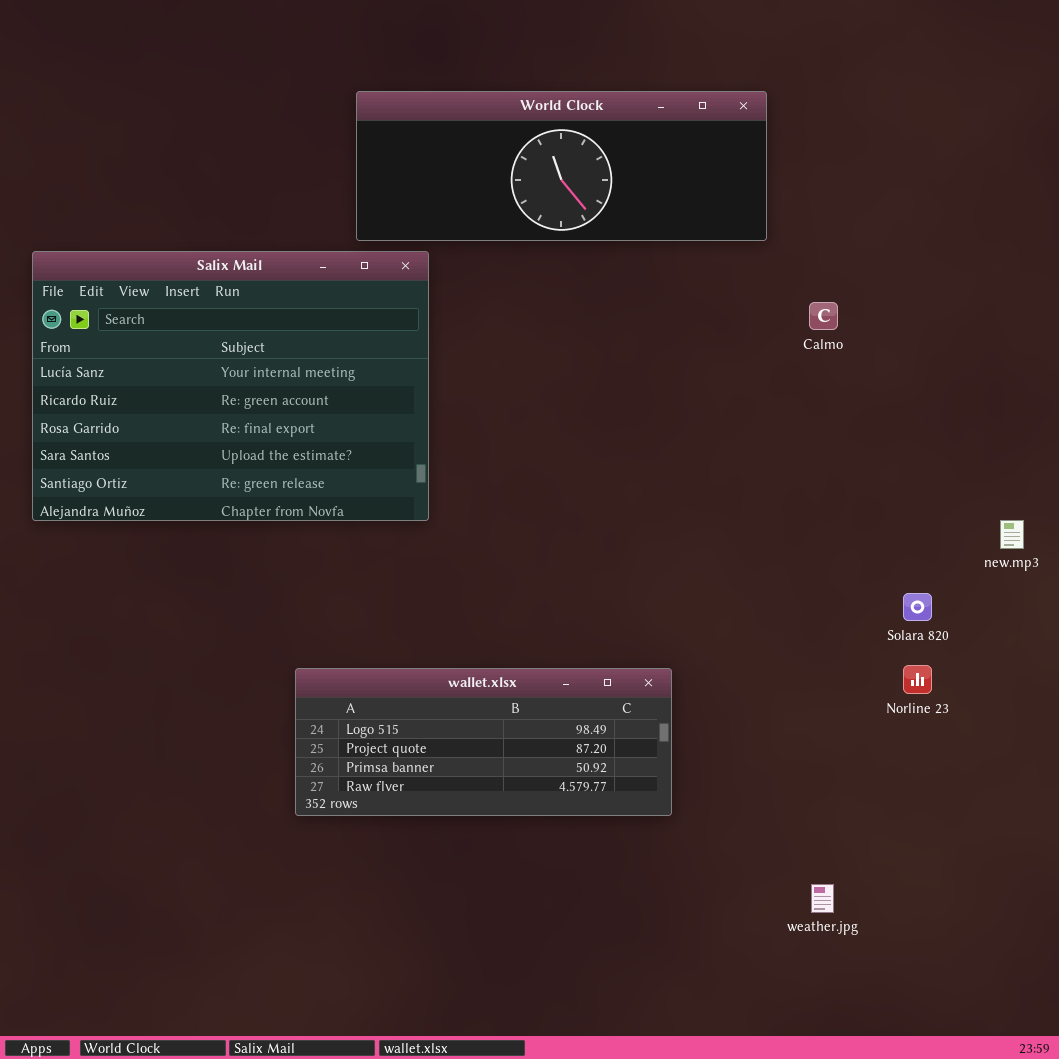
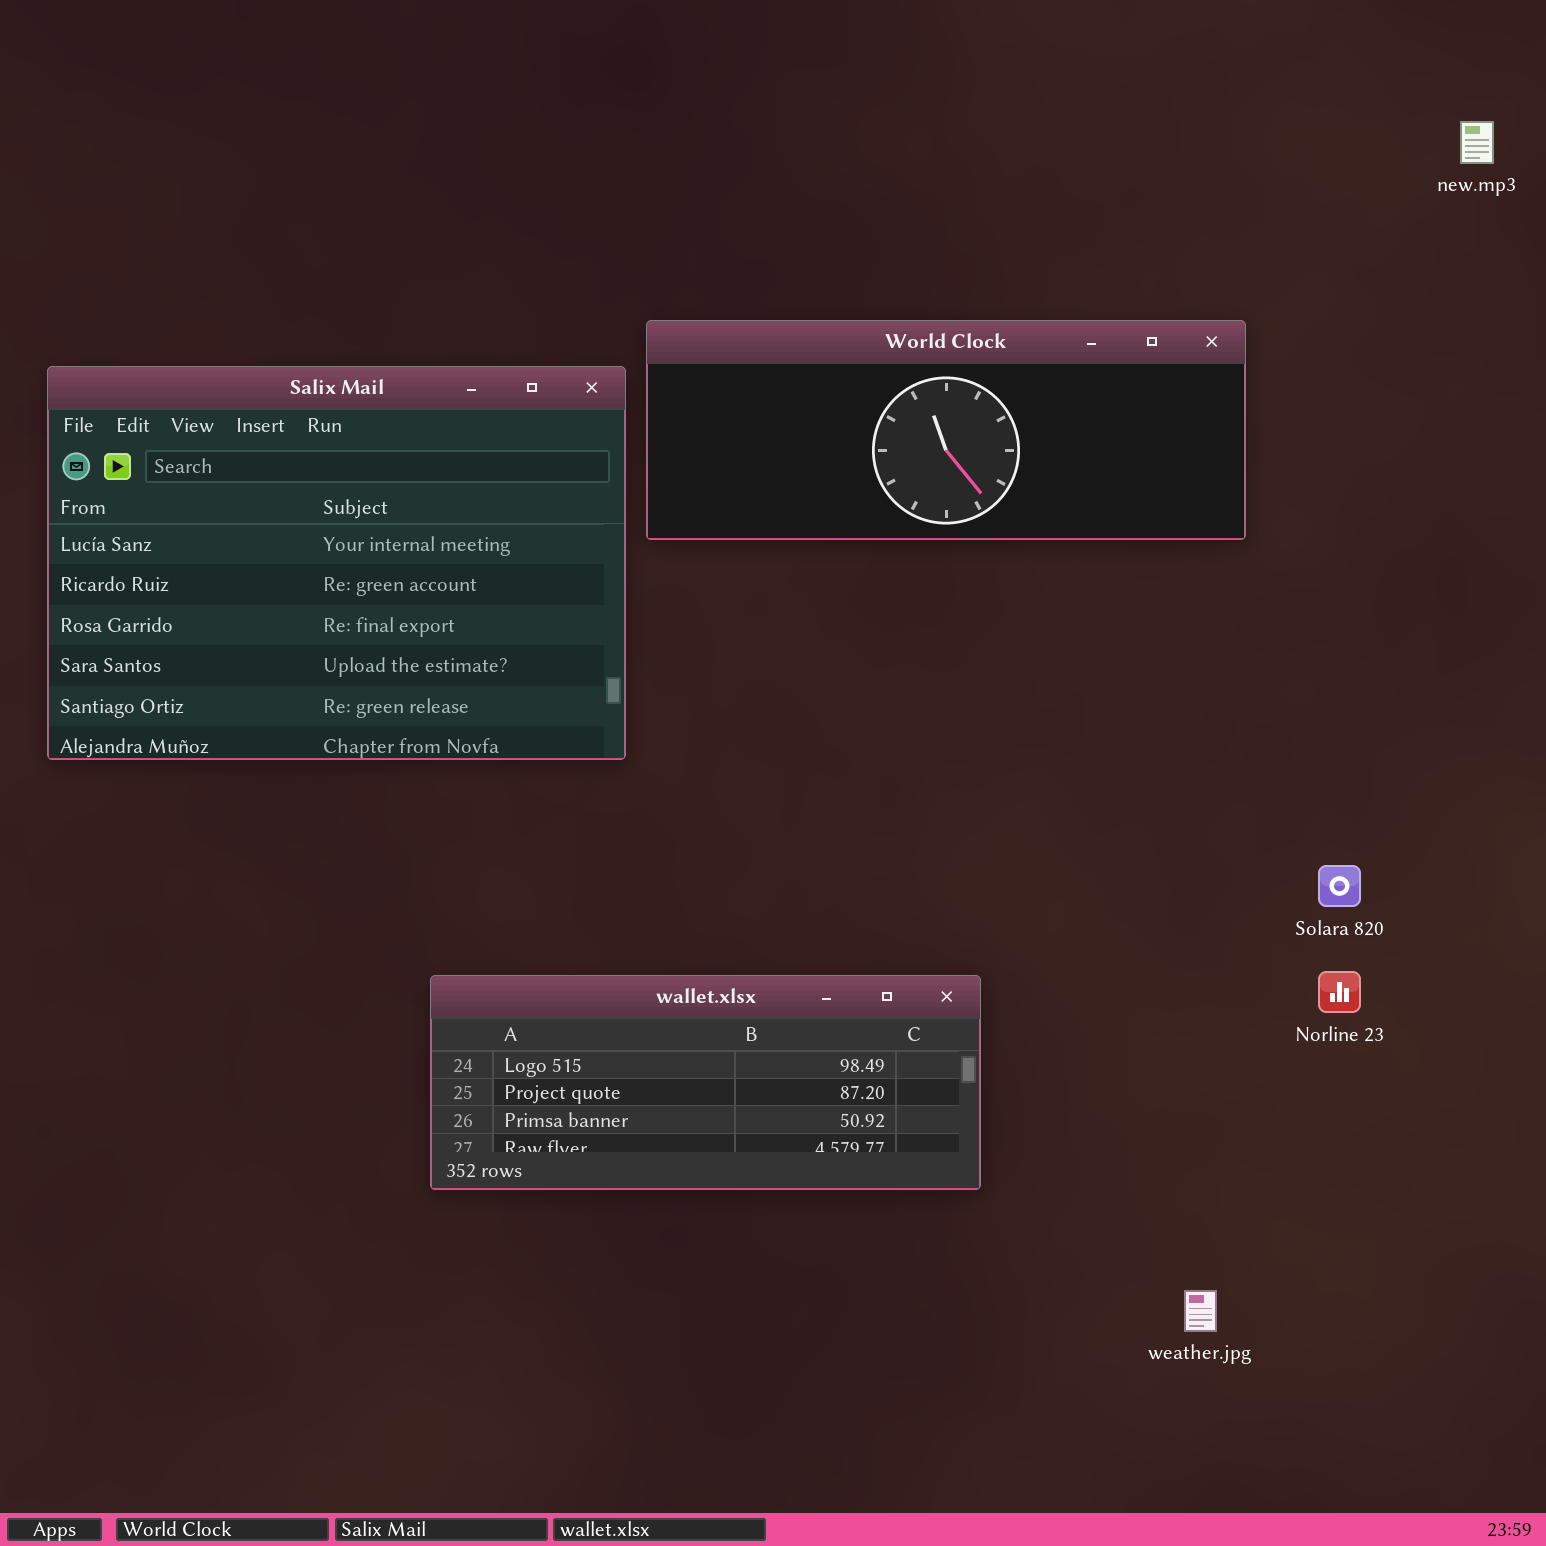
World Clock: [356,91,767,241] -> [646,320,1246,540], moved
new.mp3: [1000,520,1024,549] -> [1460,121,1494,164], moved

